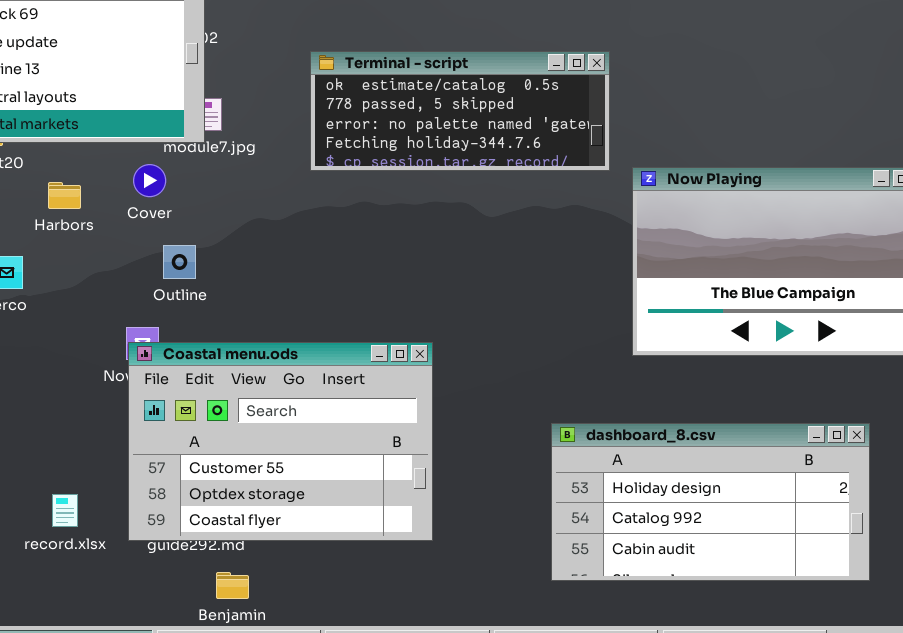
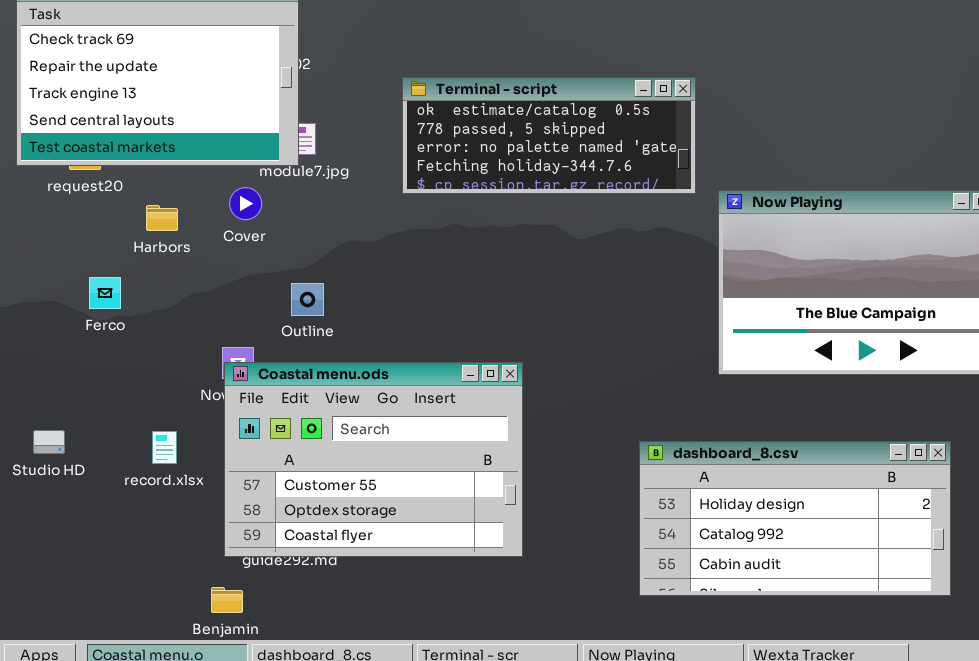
Outline: [163,245,196,279] -> [291,283,324,316], moved
record.xlsx: [52,494,78,527] -> [152,431,177,464], moved
Benjamin: [216,572,249,599] -> [211,587,243,613], moved

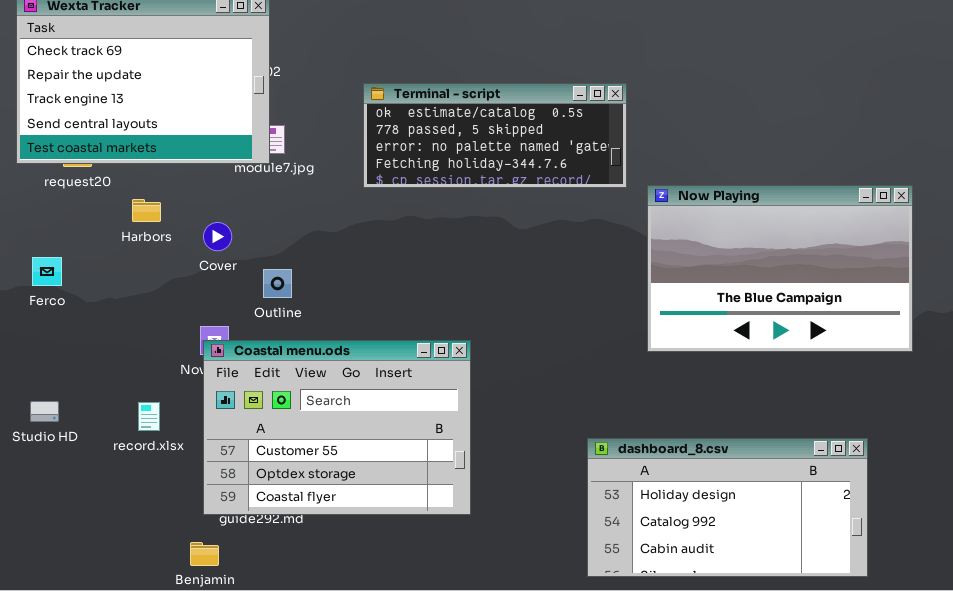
Cover: [229,187,262,220] -> [203,222,232,251], moved
Ferco: [89,277,121,309] -> [32,257,62,286], moved
dashboard_8.csv: [639,441,951,596] -> [587,438,868,577], moved

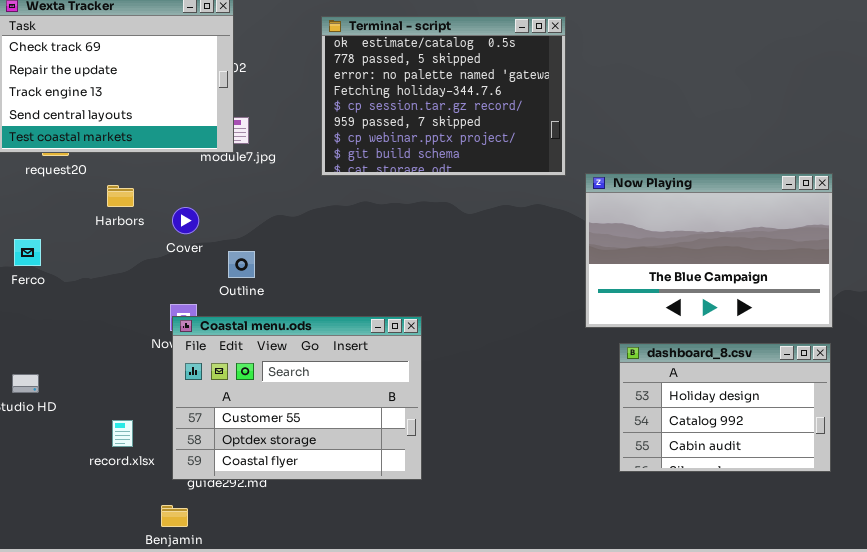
Terminal - script: [363,83,627,188] -> [321,16,566,176], resized
record.xlsx: [138,402,160,431] -> [112,420,133,447], moved
dashboard_8.csv: [587,438,868,577] -> [619,343,831,472], moved, resized

